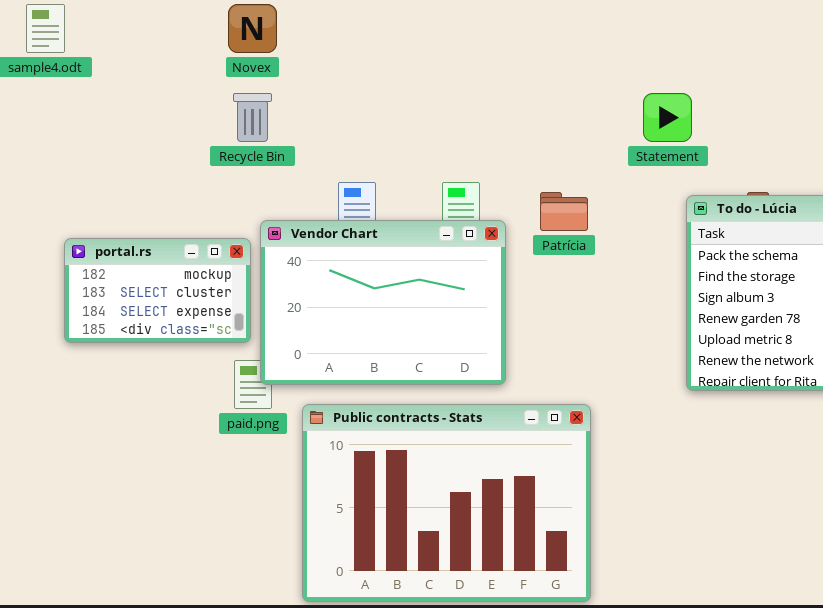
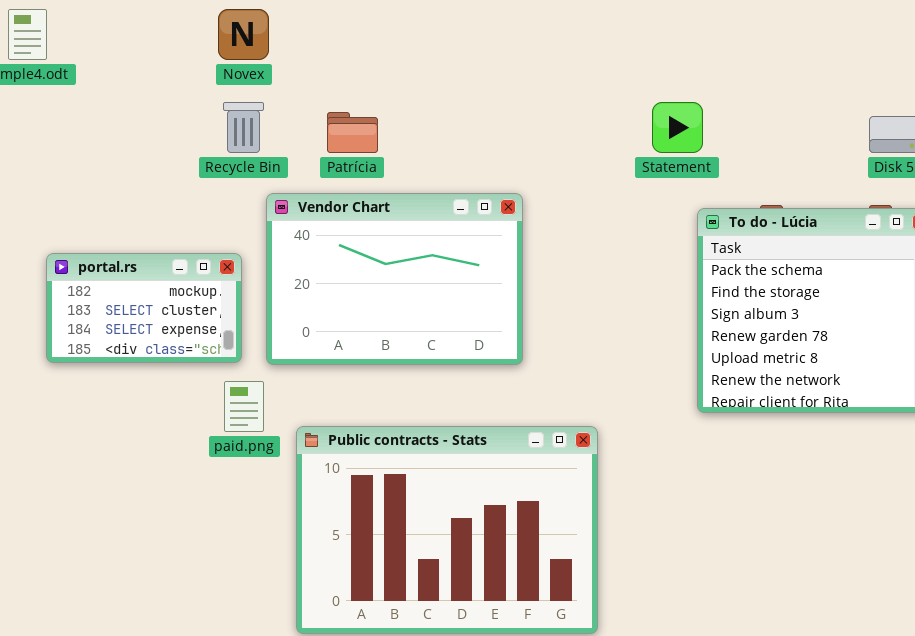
Patrícia: [540,192,588,231] -> [327,112,378,153], moved
Vendor Chart: [260,220,506,385] -> [266,193,523,365], moved

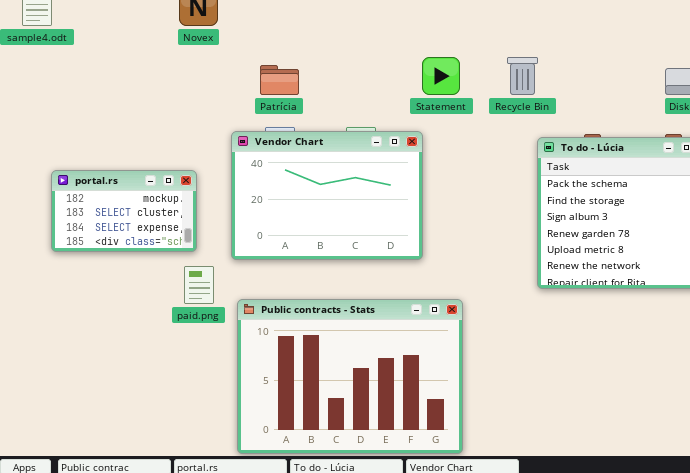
Recycle Bin: [223,102,264,153] -> [507,57,538,95], moved
Statement: [652,102,703,153] -> [422,57,460,95], moved
Vendor Chart: [266,193,523,365] -> [231,131,423,260], moved

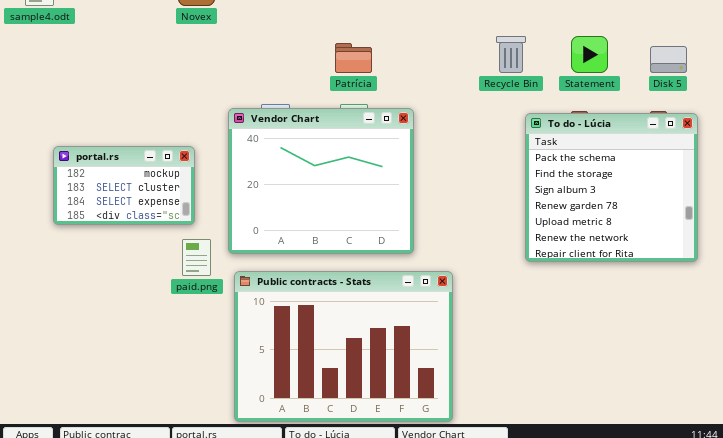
Statement: [422,57,460,95] -> [571,36,608,73], moved
Patrícia: [260,65,299,95] -> [335,43,372,73], moved
Vendor Chart: [231,131,423,260] -> [228,108,414,254], resized

